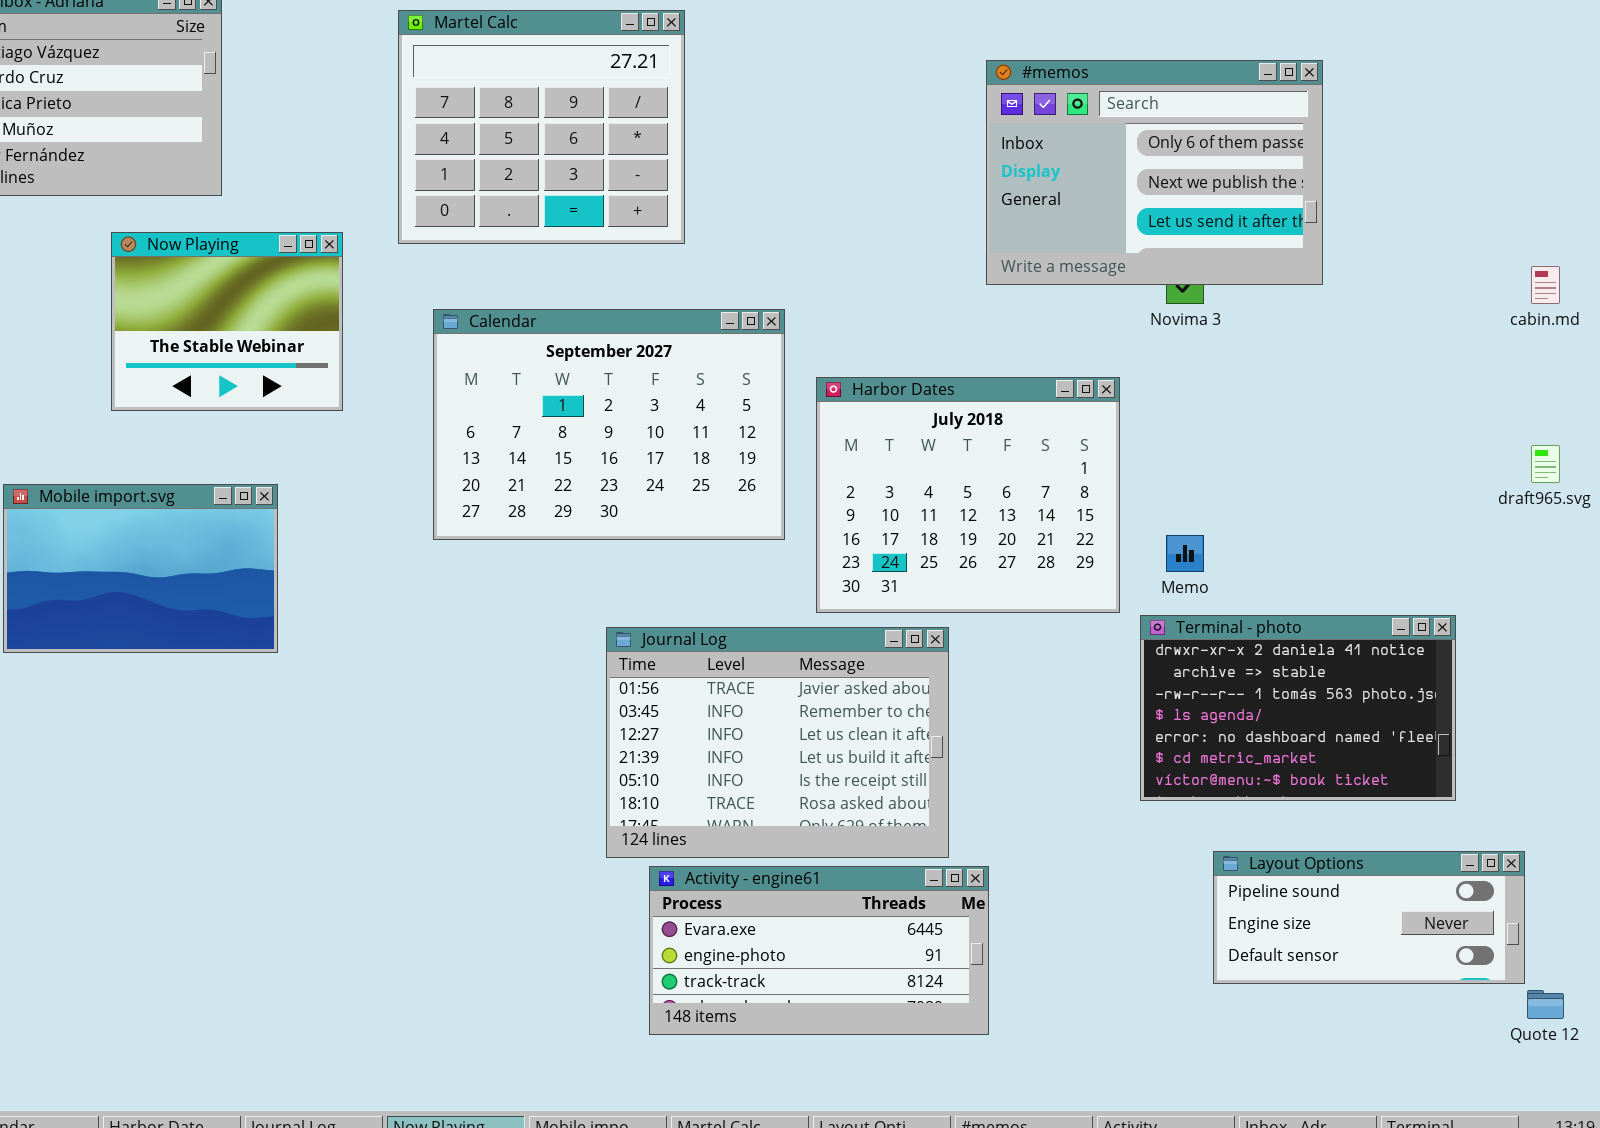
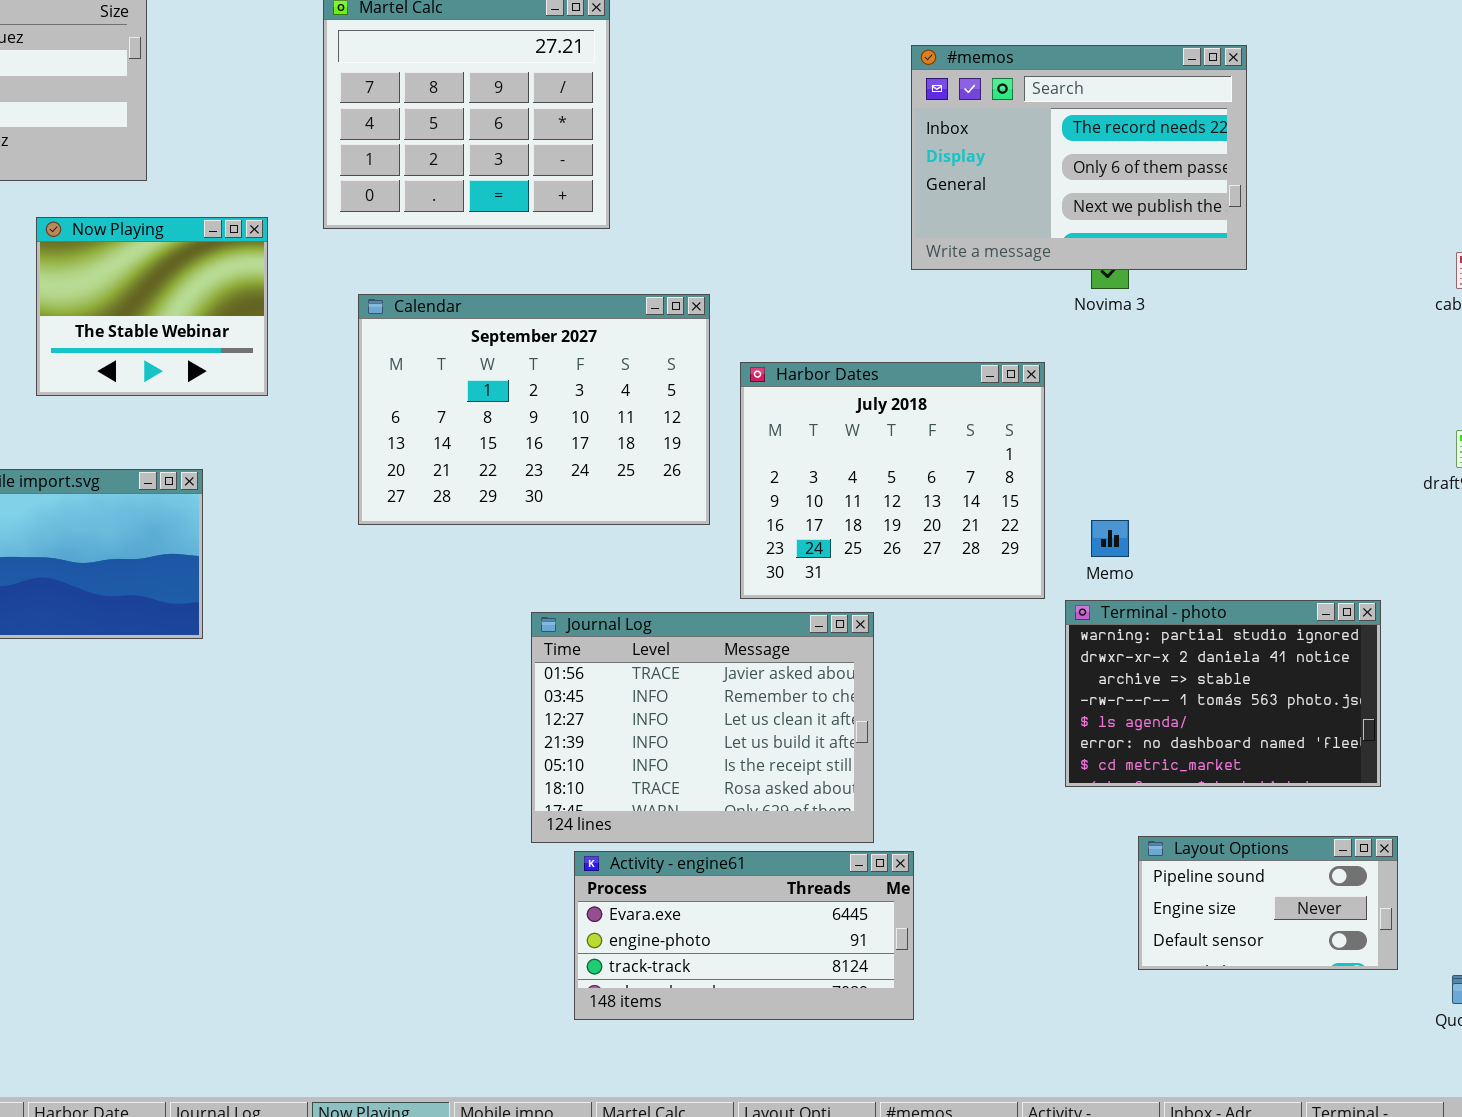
#memos: [986,60,1323,285] -> [911,45,1247,270], scrolled up 1 row
Terminal - photo: [1140,615,1456,801] -> [1065,600,1381,787], scrolled up 1 row
Layout Options: [1213,851,1525,984] -> [1138,836,1398,970], resized

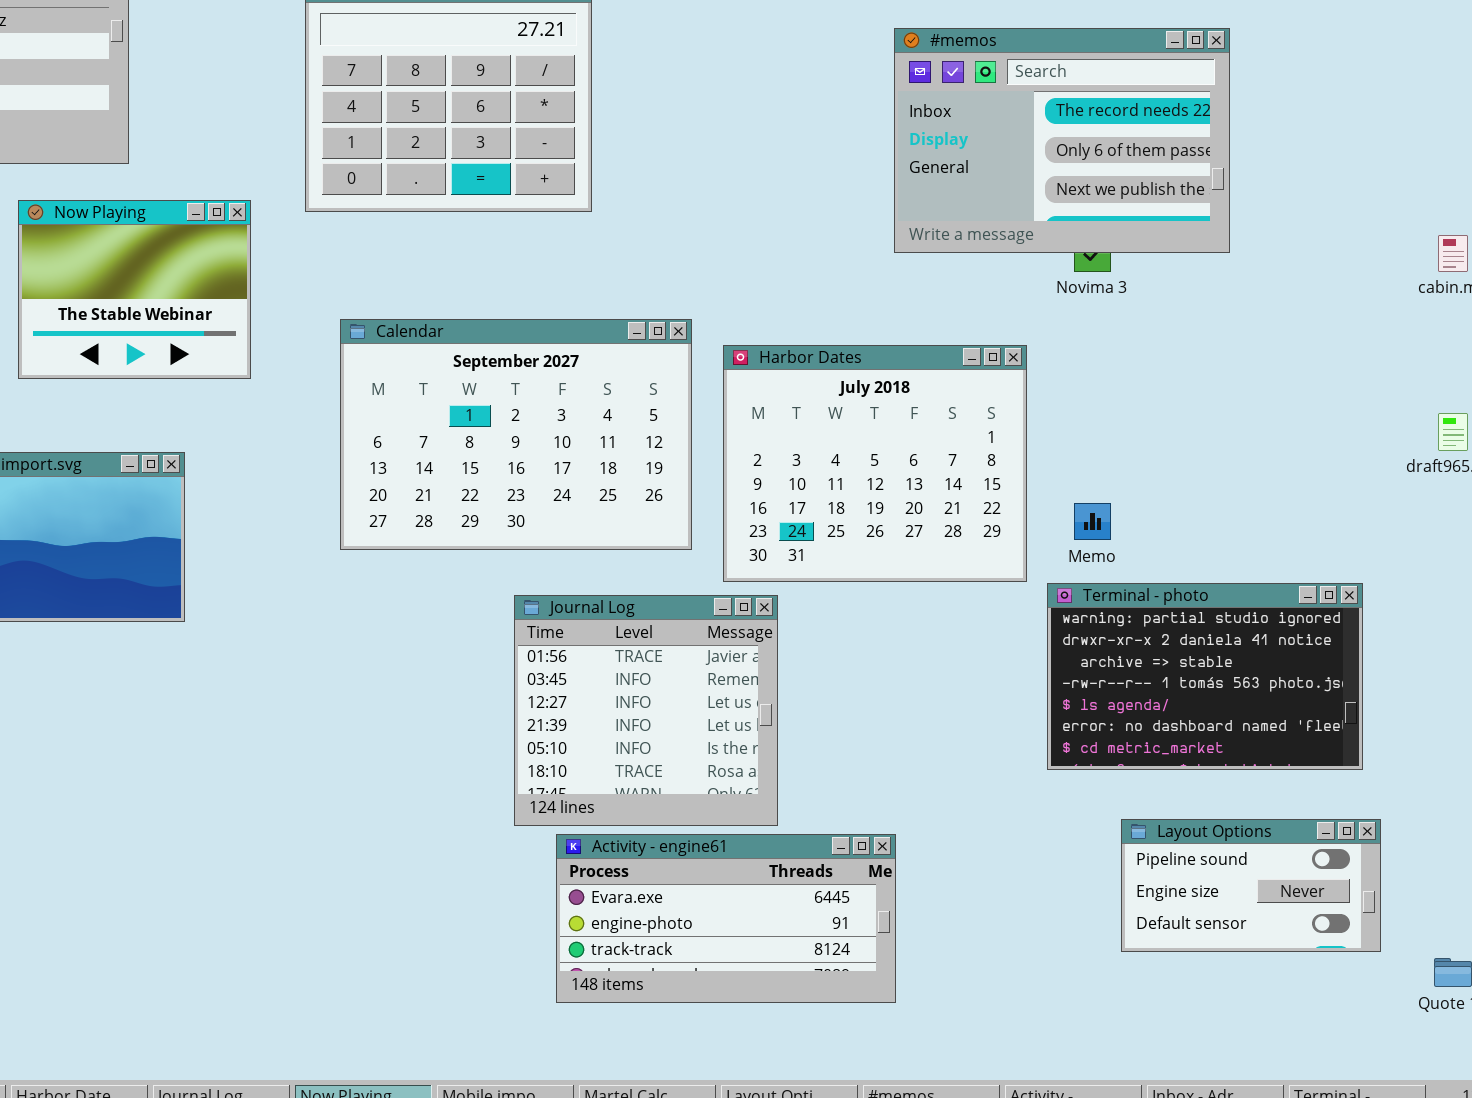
Calendar: [358,294,710,525] -> [340,319,692,550], moved
Journal Log: [531,612,874,843] -> [514,595,778,826], resized

